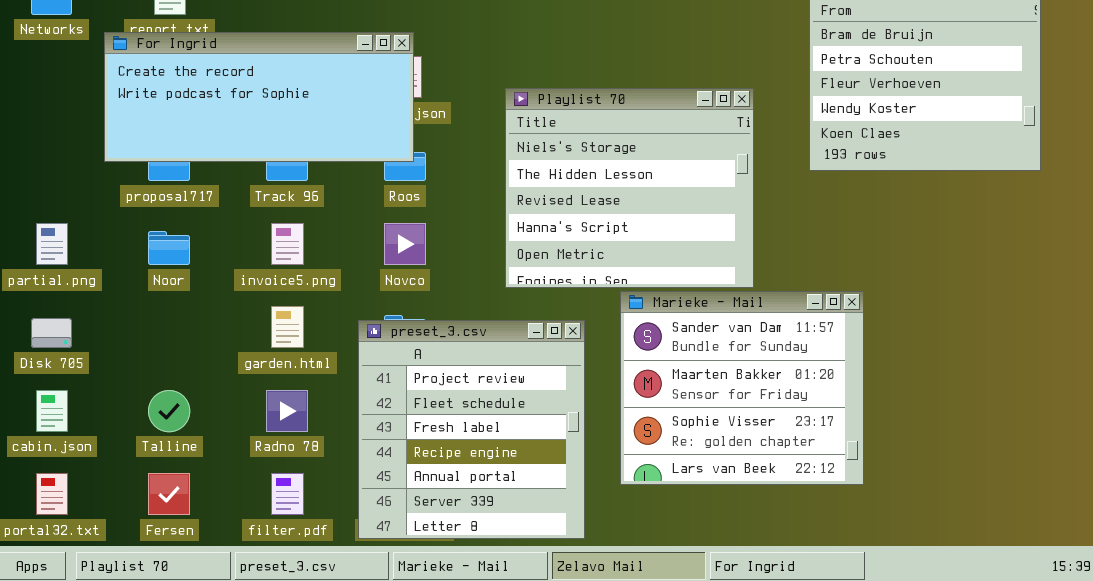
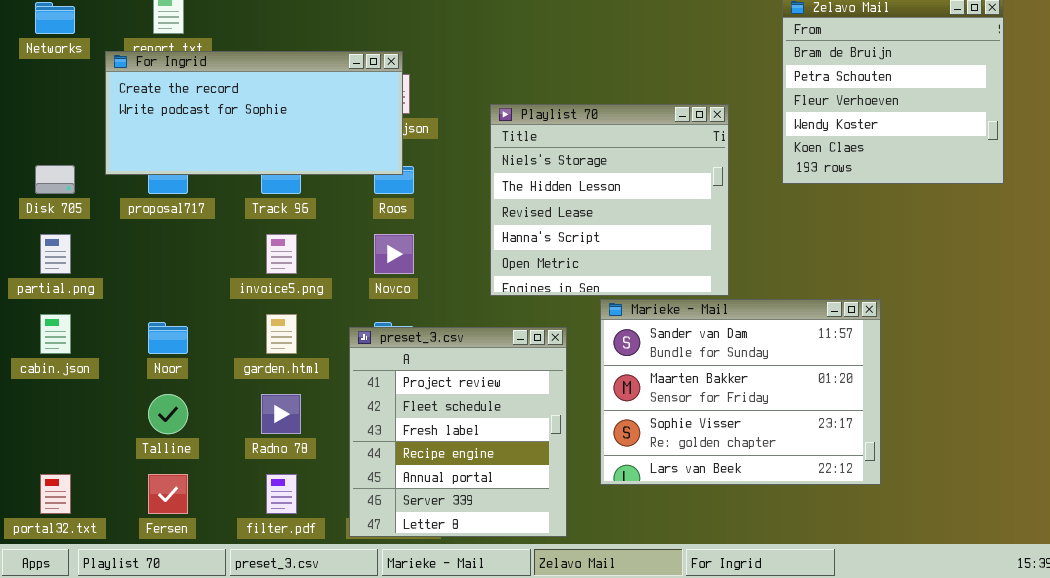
Noor: [148,231,190,265] -> [148,322,188,354], moved
Marieke - Mail: [620,291,864,485] -> [600,299,881,485], resized
Disk 705: [31,318,72,348] -> [35,165,75,194], moved
cabin.json: [36,390,68,432] -> [40,314,71,354], moved

